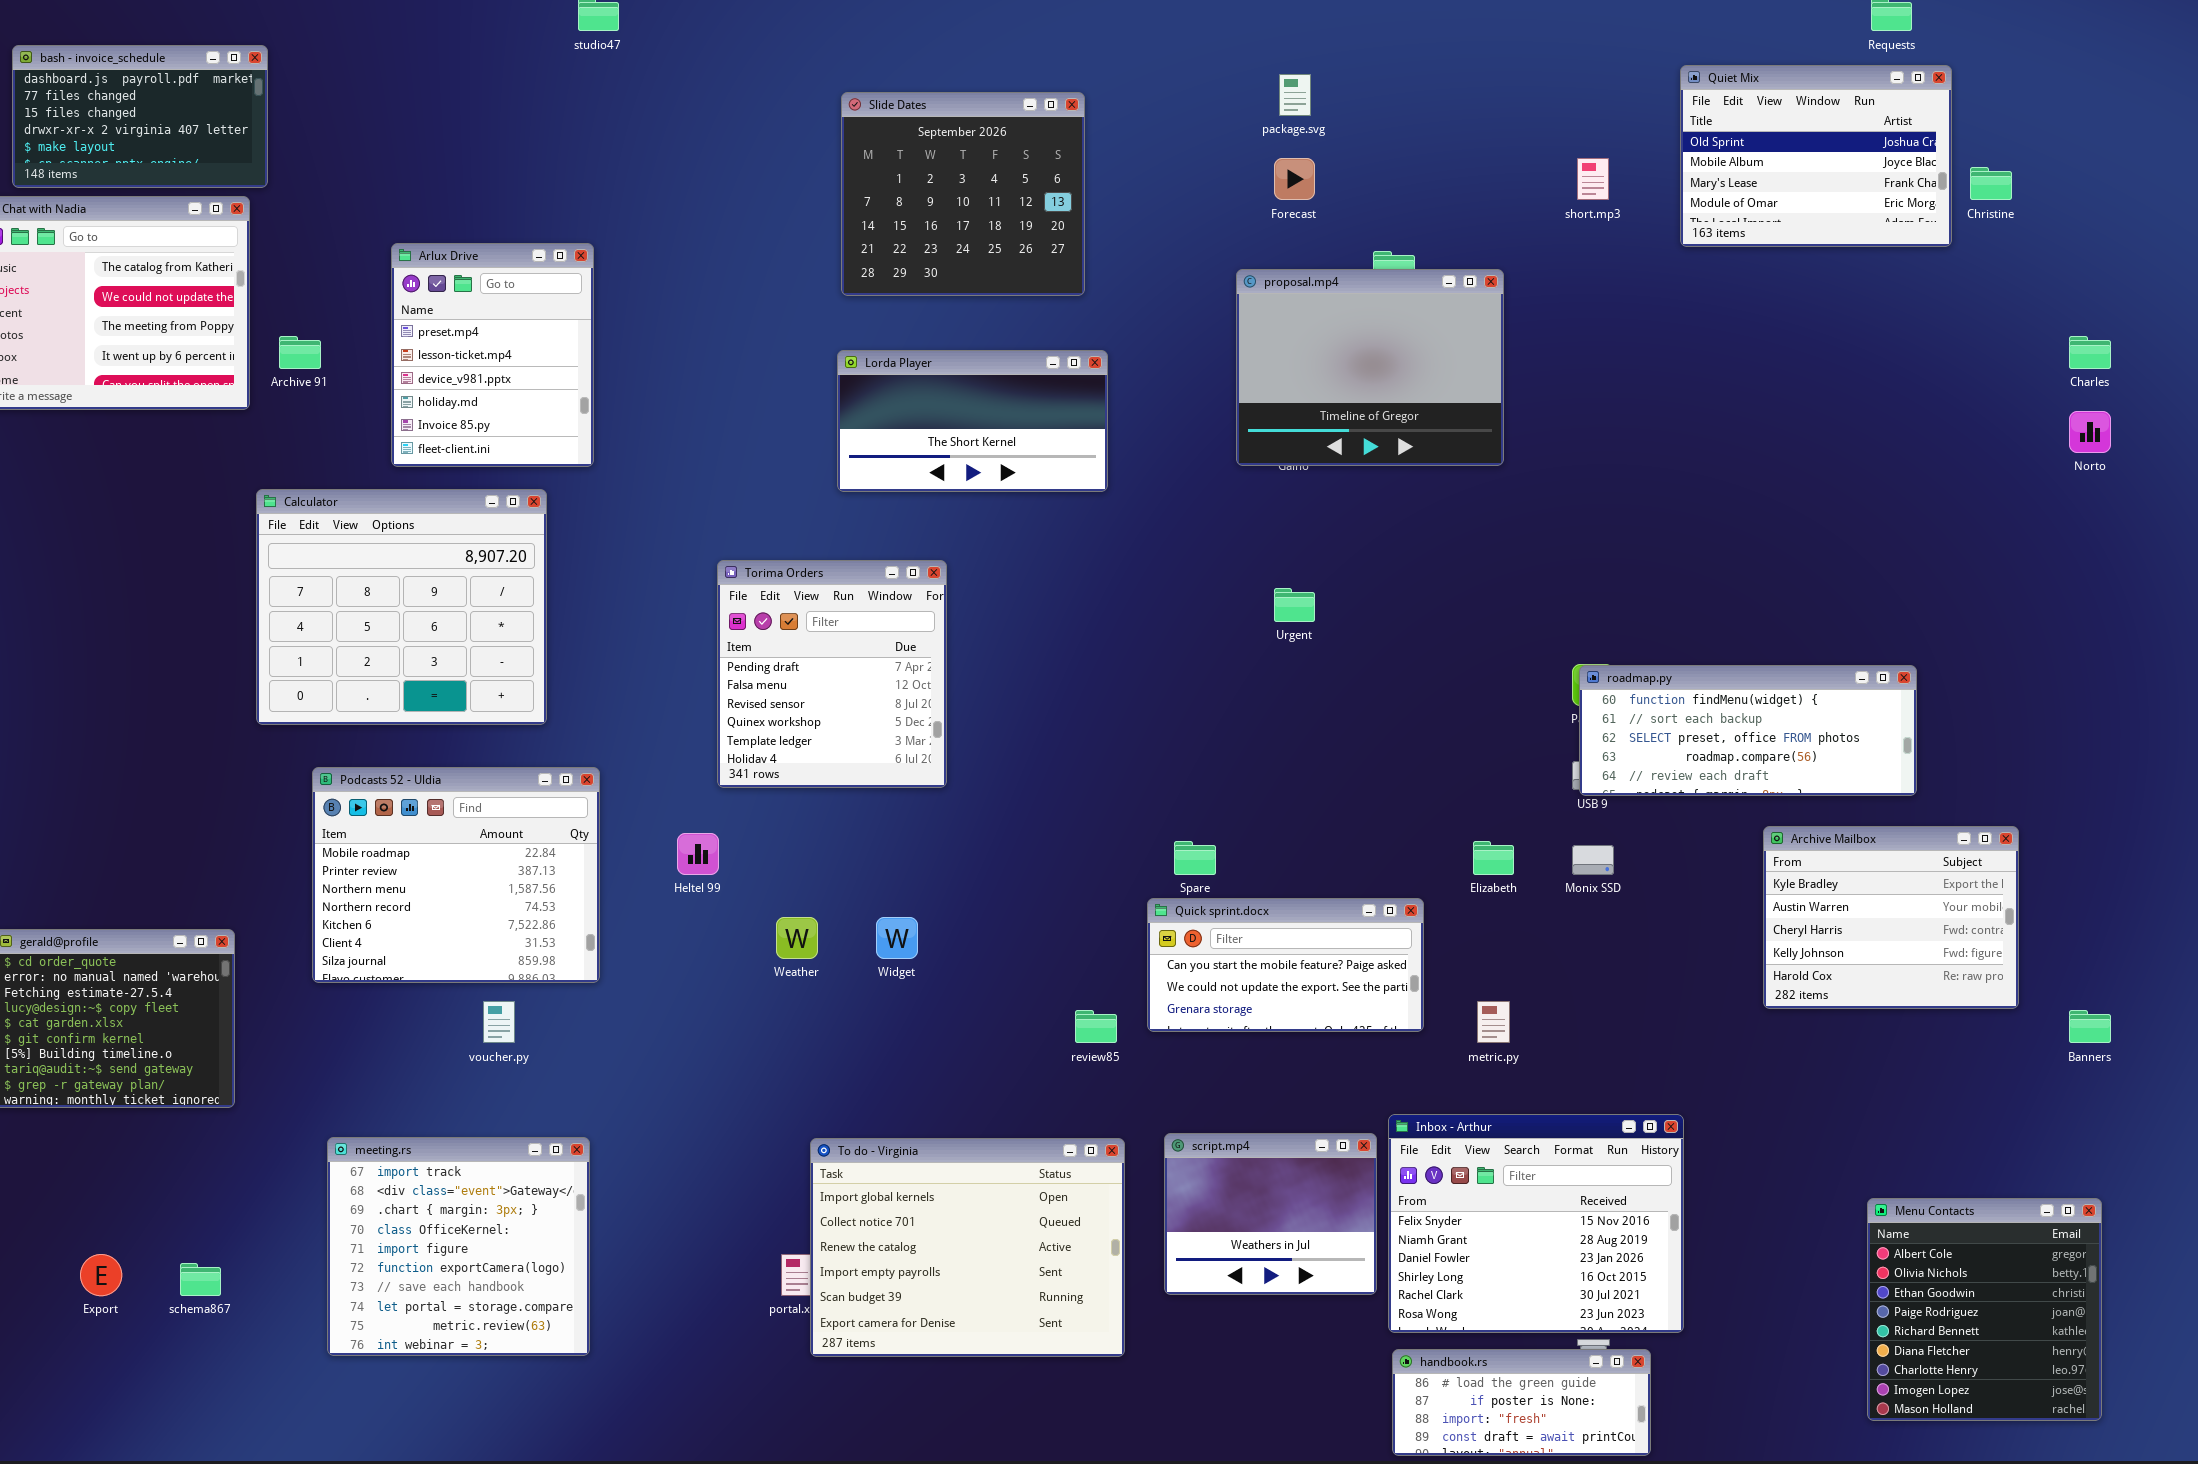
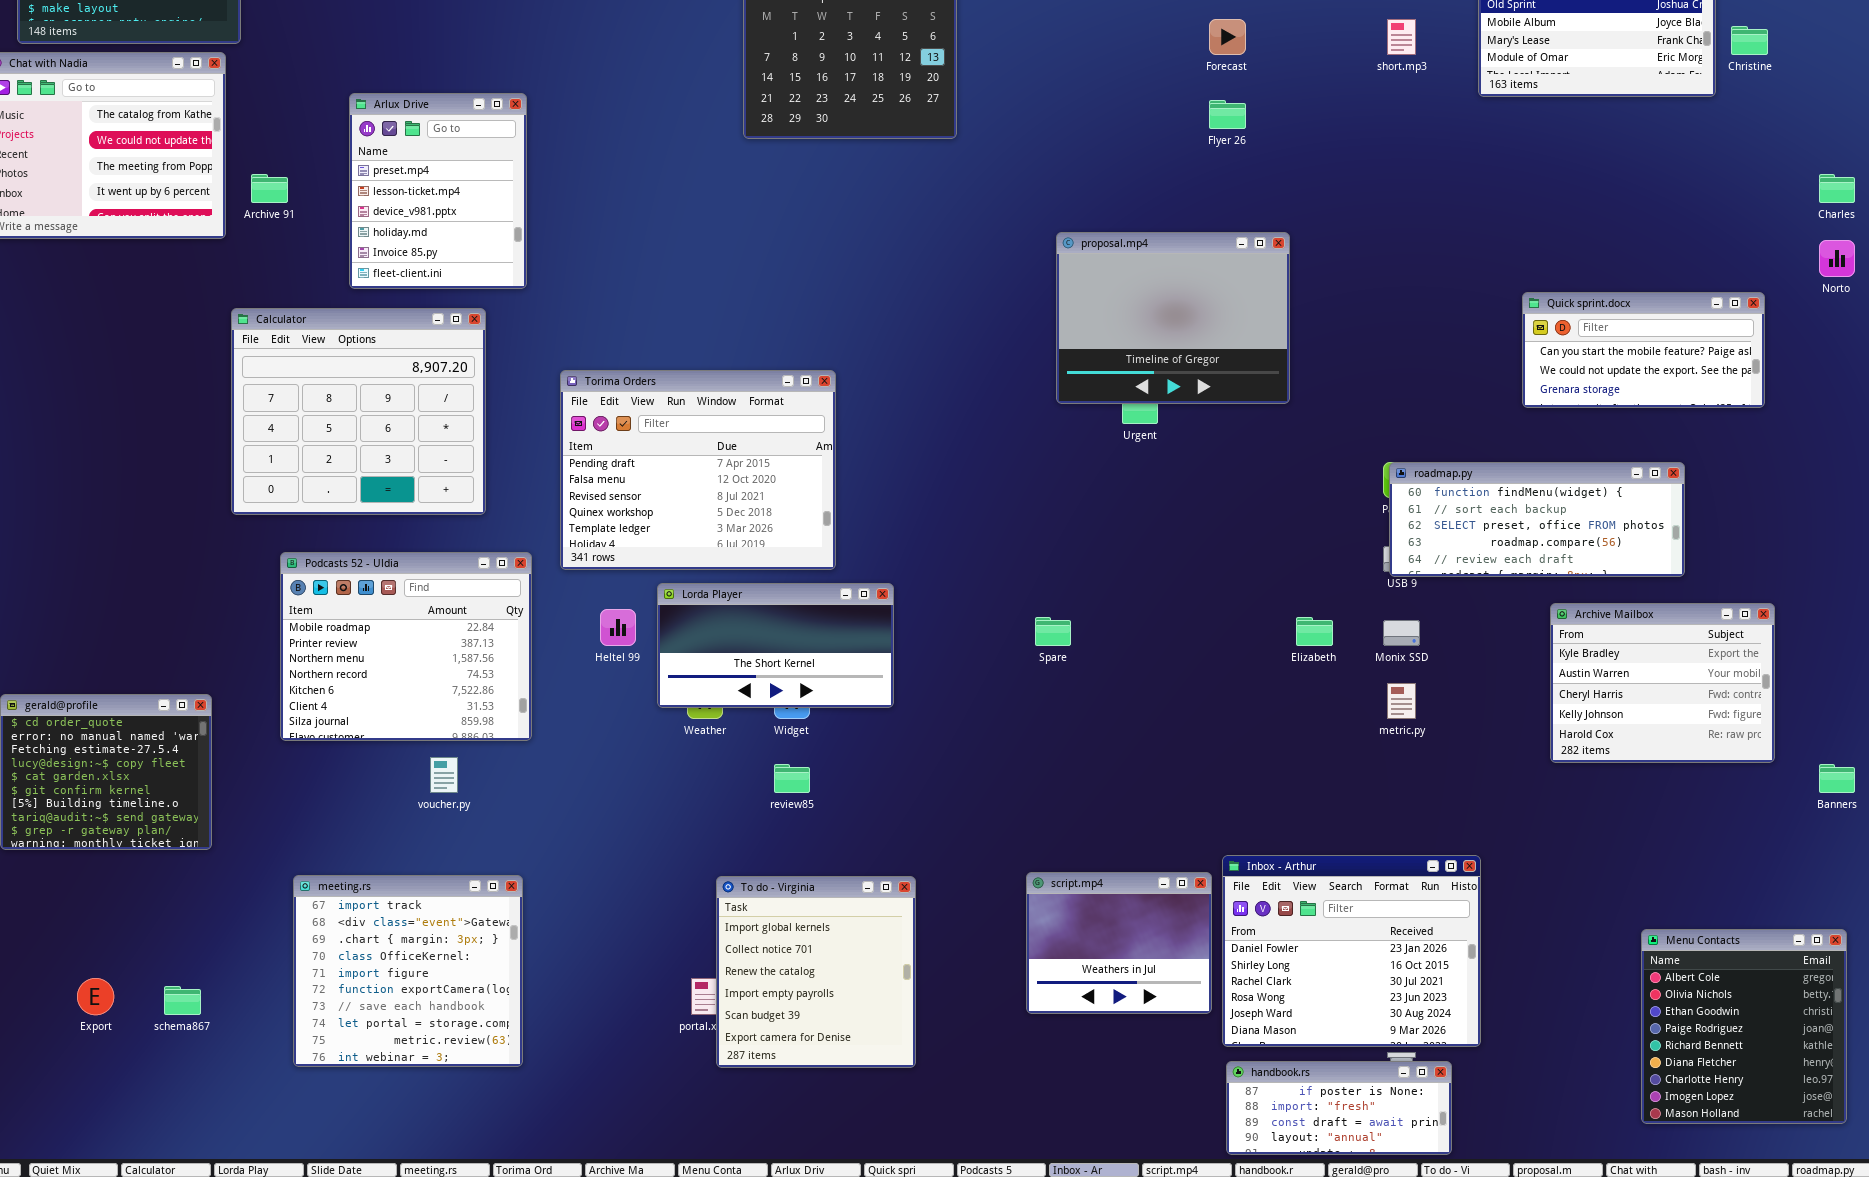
Forecast: [1274,158,1315,200] -> [1209,19,1246,55], moved
proposal.mp4: [1236,269,1504,466] -> [1056,232,1290,404], moved
Lorda Player: [837,350,1108,492] -> [657,583,894,708], moved
Torima Orders: [717,560,947,788] -> [560,370,836,570], resized
Quick sprint.docx: [1147,898,1424,1032] -> [1522,292,1765,408], moved
metric.py: [1477,1001,1510,1043] -> [1387,683,1416,719], moved
review85: [1075,1010,1117,1043] -> [774,764,810,793], moved
Inbox - Arthur: [1388,1114,1684,1333] -> [1222,855,1481,1047], scrolled down 2 rows
To do - Virginia: [810,1138,1125,1357] -> [716,876,916,1068], resized
handbook.rs: [1392,1349,1651,1456] -> [1226,1061,1452,1155], scrolled down 1 row

